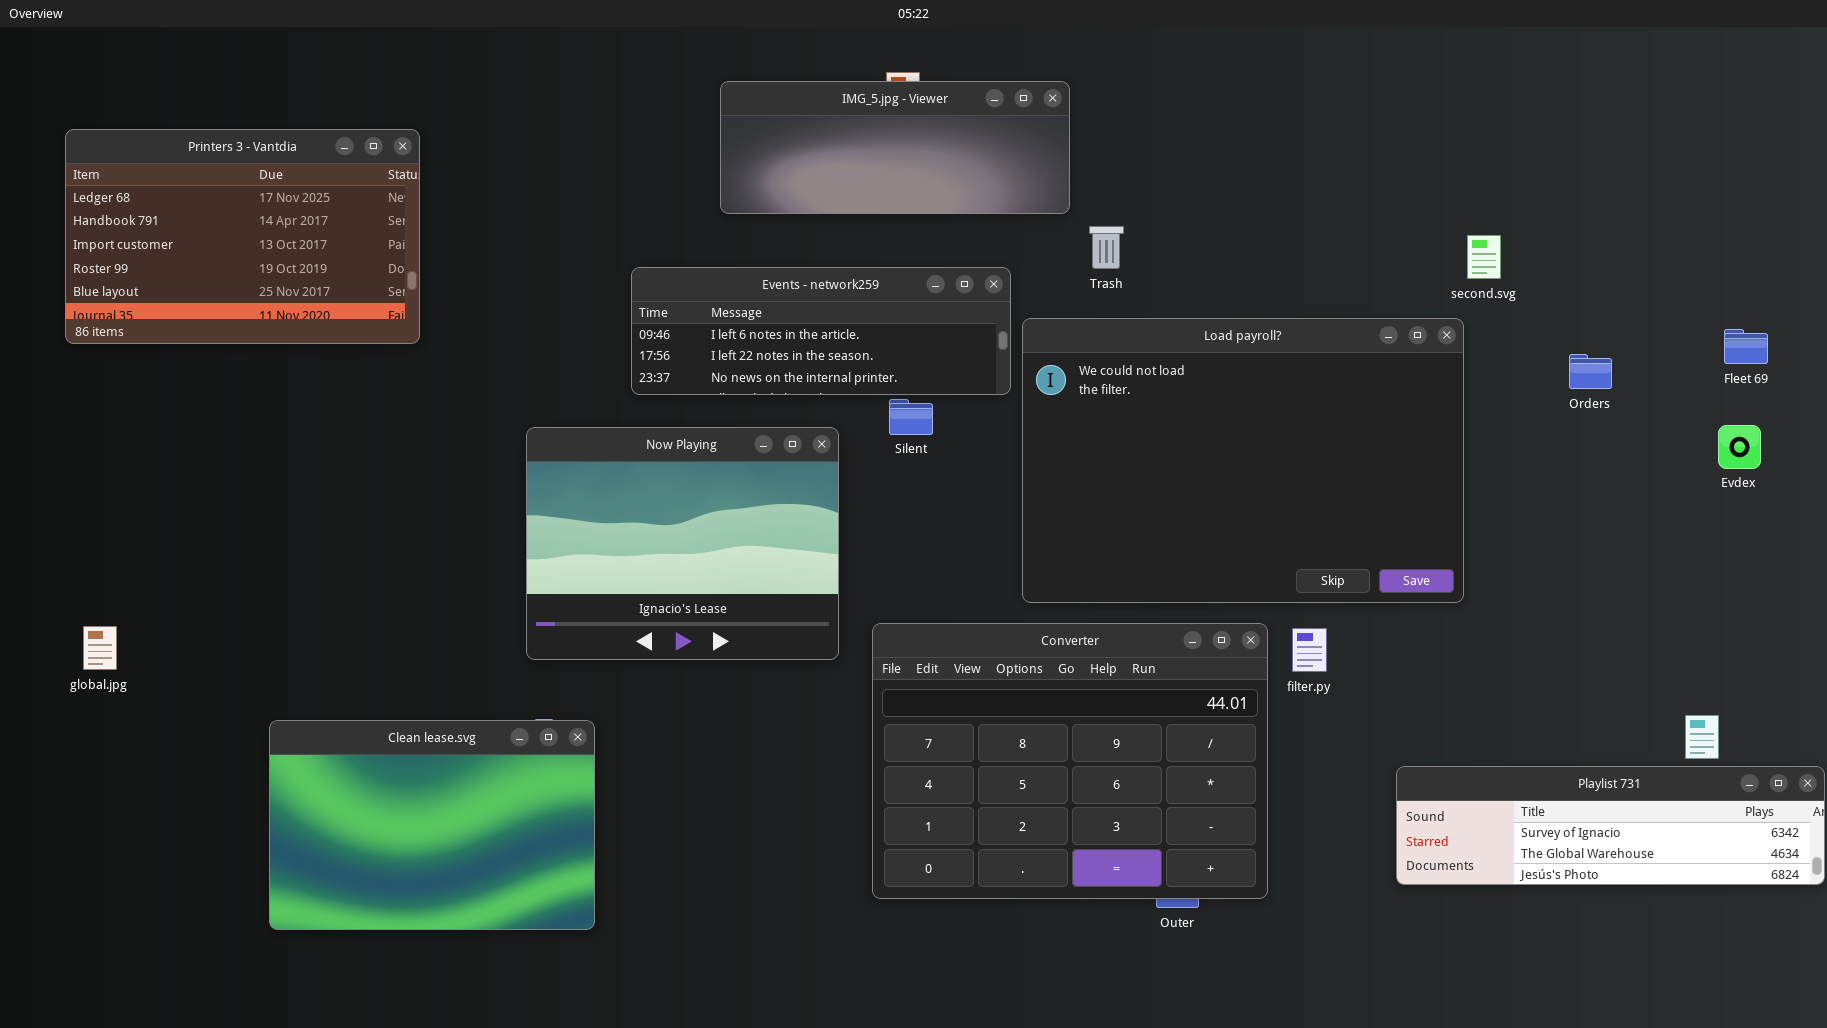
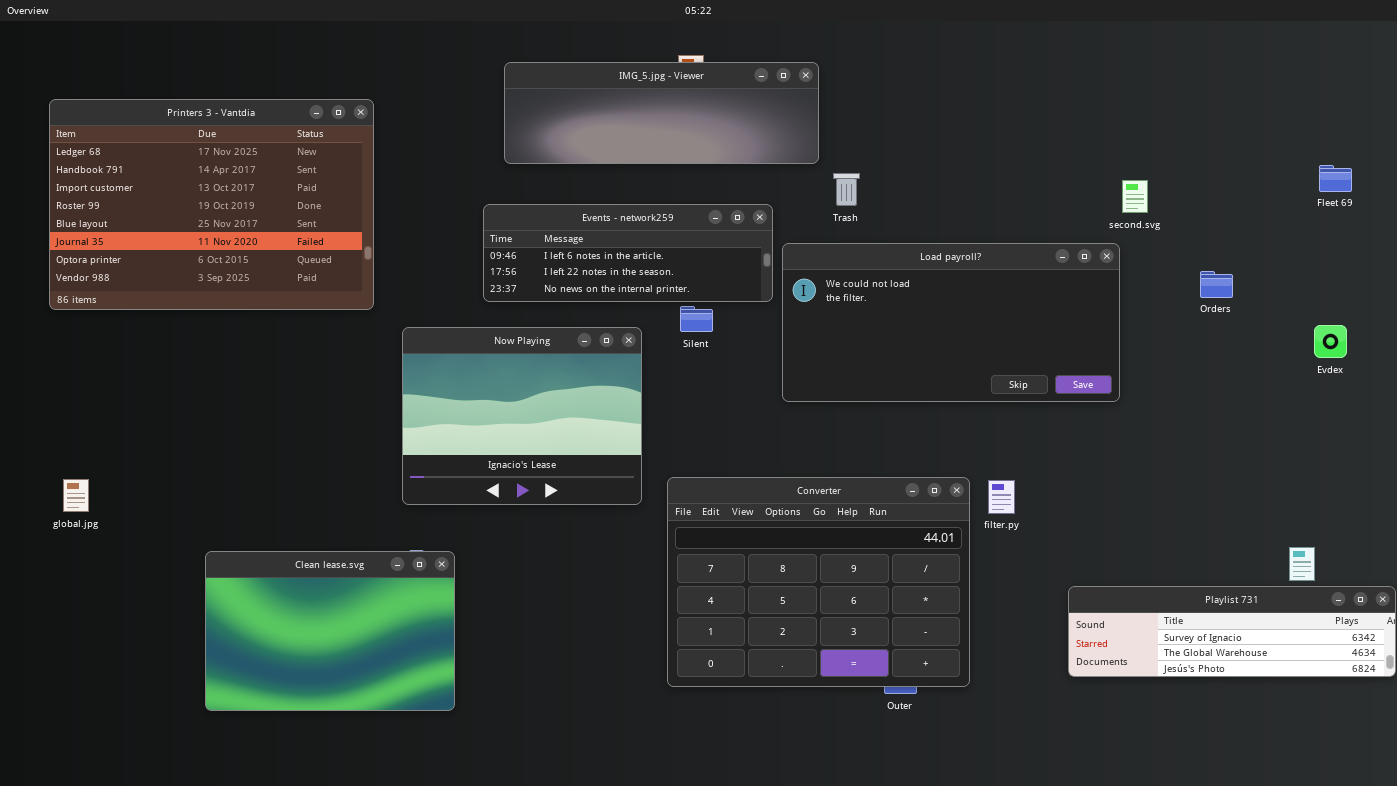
IMG_5.jpg - Viewer: [720,81,1070,214] -> [504,62,819,164], resized
Printers 3 - Vantdia: [65,129,420,344] -> [49,99,374,310], resized
Load payroll?: [1022,318,1464,603] -> [782,243,1120,402], resized
Fleet 69: [1724,329,1768,364] -> [1319,165,1352,192], moved

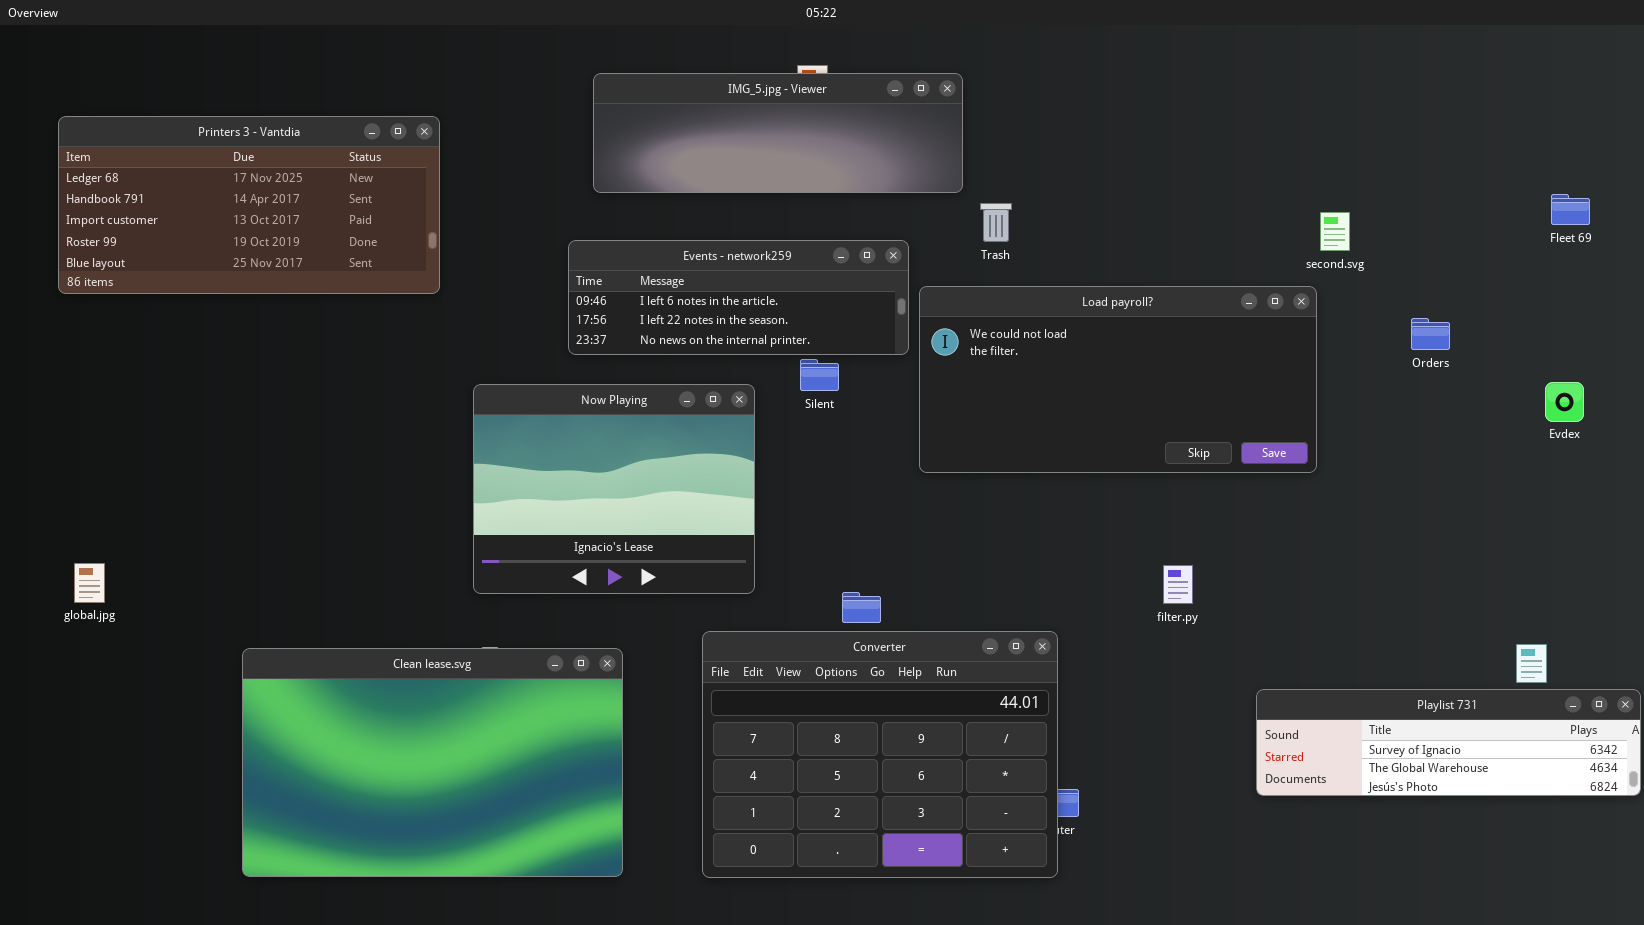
Printers 3 - Vantdia: [49,99,374,310] -> [58,116,440,294], resized
Converter: [667,477,970,687] -> [702,631,1058,878], moved
Clean lease.svg: [205,551,455,711] -> [242,648,623,877], resized

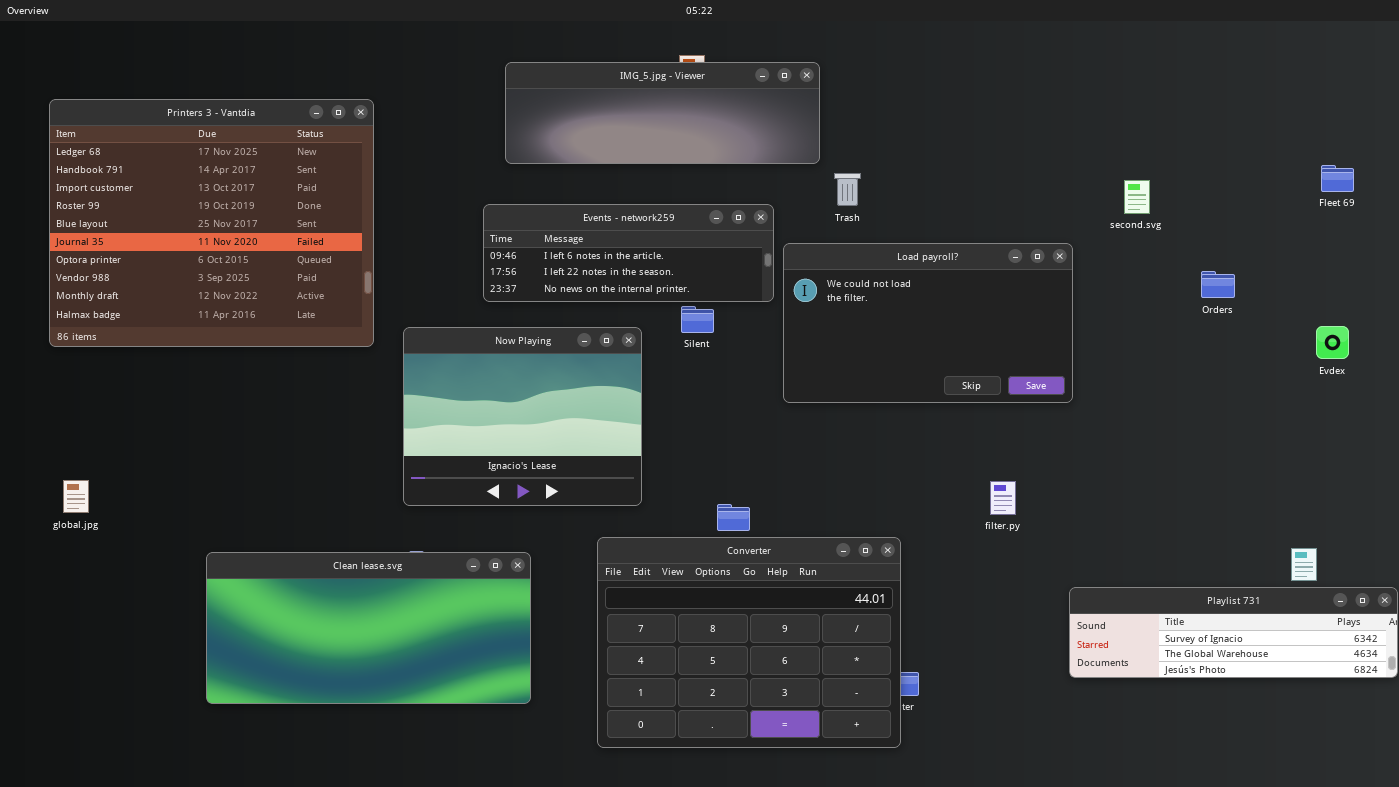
Printers 3 - Vantdia: [58,116,440,294] -> [49,99,374,347], resized
Load payroll?: [919,286,1317,473] -> [783,243,1073,403], resized
Clean lease.svg: [242,648,623,877] -> [206,552,531,704], resized

